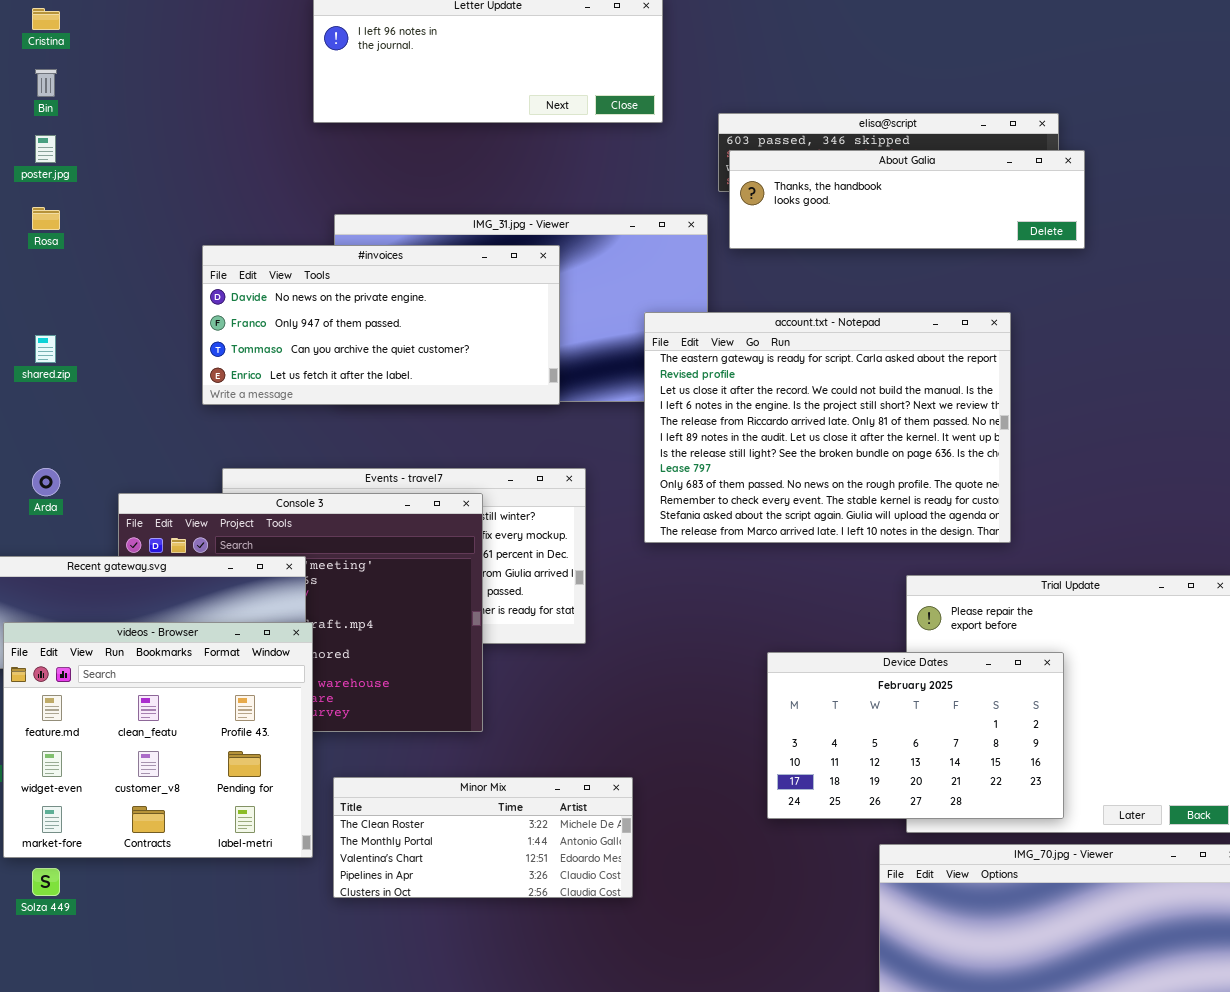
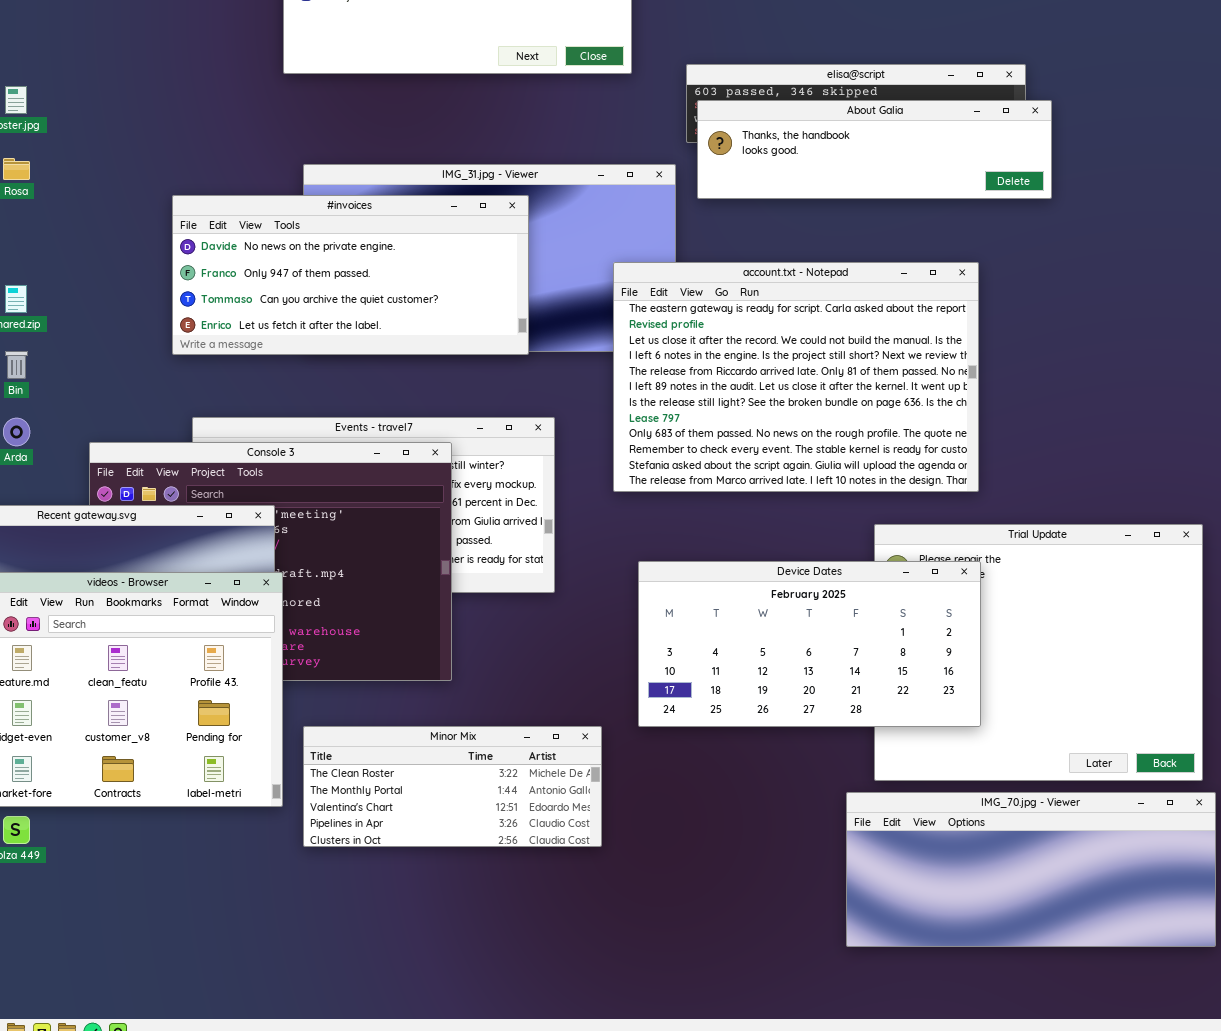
Bin: [35,69,57,97] -> [5,351,28,379], moved
Device Dates: [767,652,1064,819] -> [638,561,981,727], moved, resized

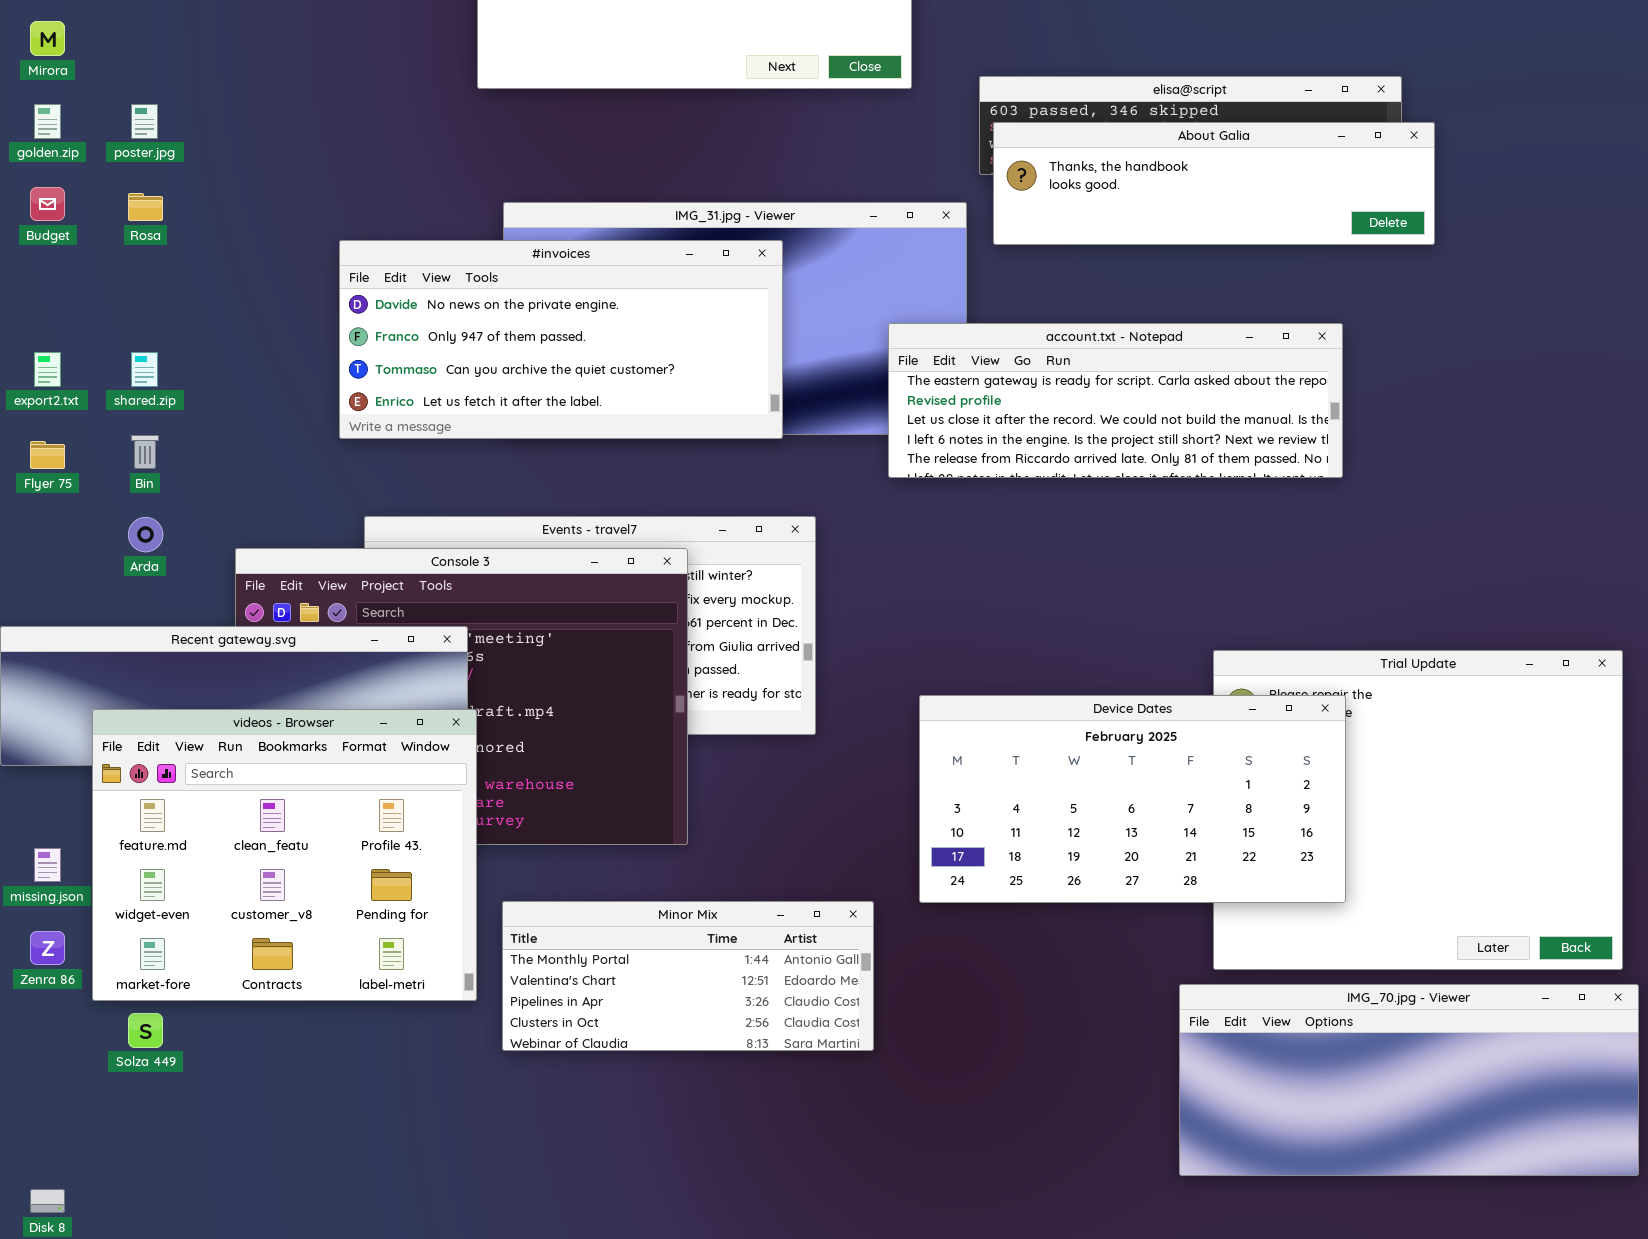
account.txt - Notepad: [613,262,979,492] -> [888,323,1343,478], resized
Minor Mix: [303,726,602,847] -> [502,901,874,1051], scrolled down 1 row

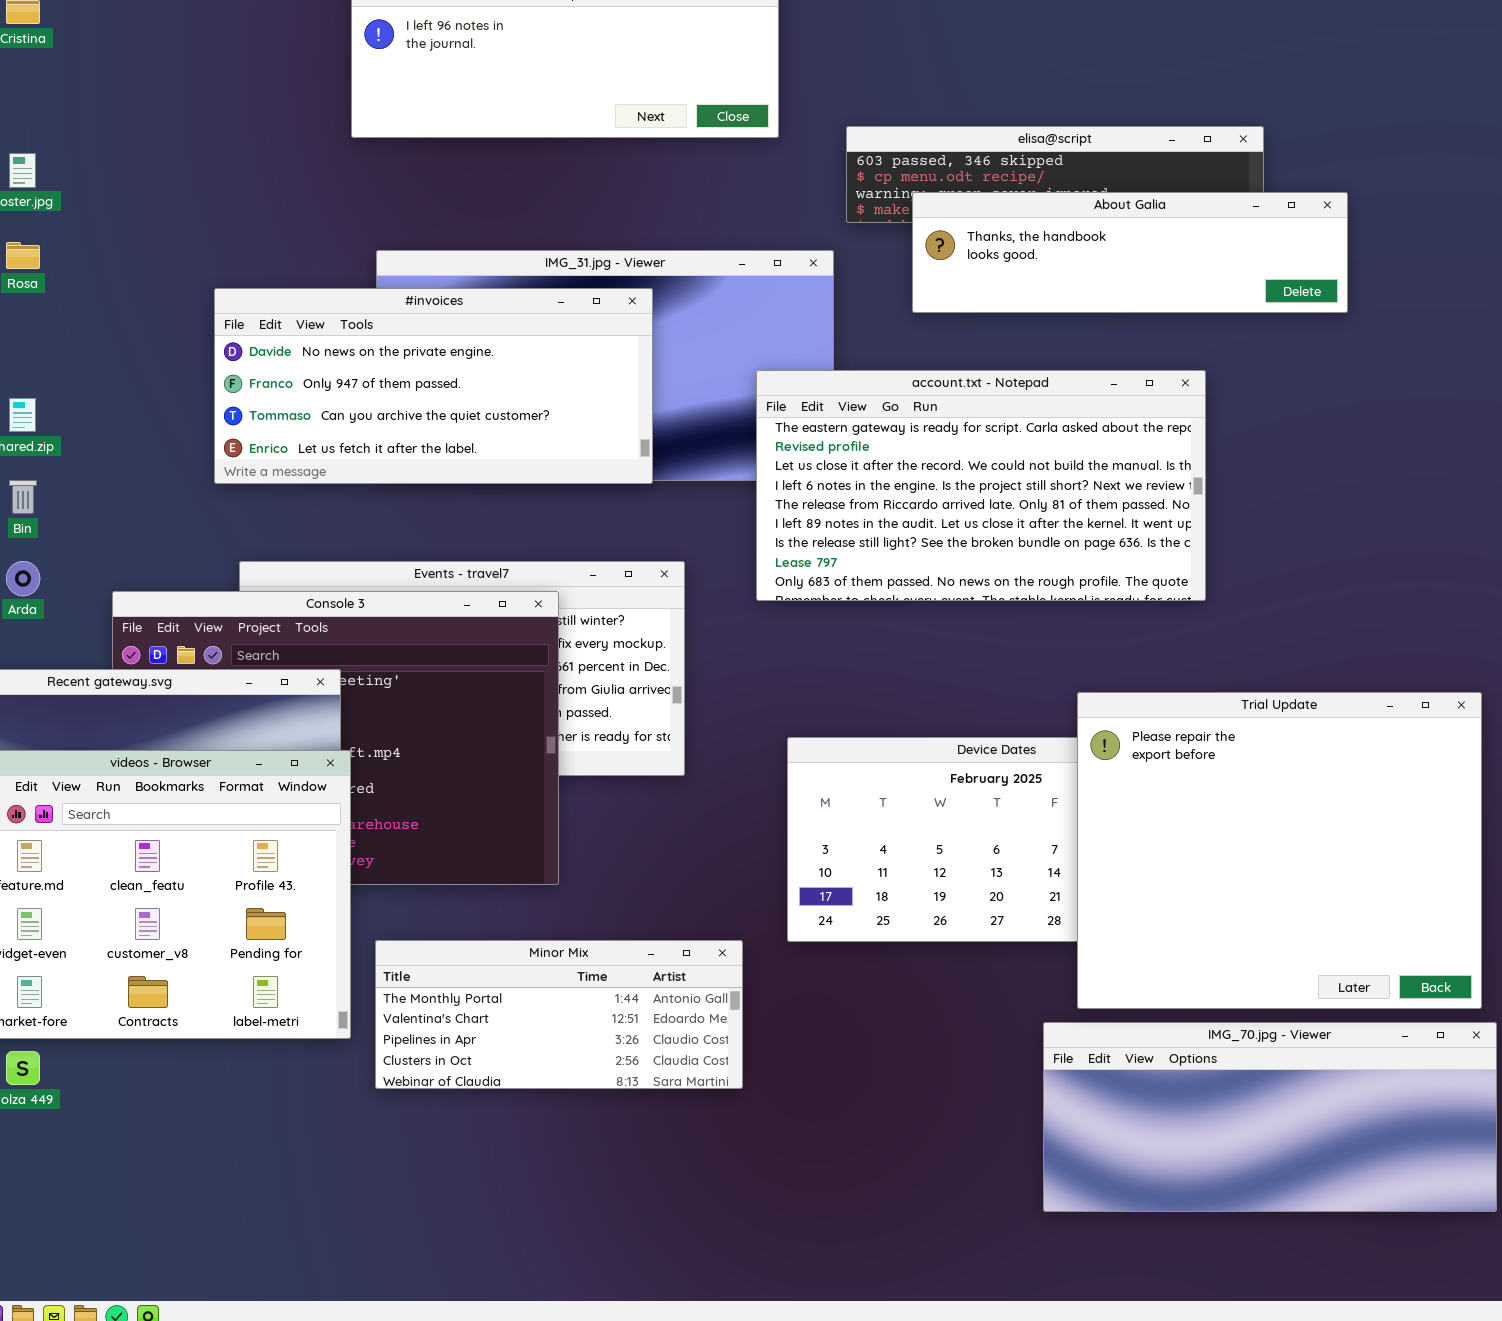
About Galia: [993,122,1435,245] -> [912,192,1348,313], moved
account.txt - Notepad: [888,323,1343,478] -> [756,370,1206,601], resized
Trial Update: [1213,650,1623,970] -> [1077,692,1482,1009], raised

